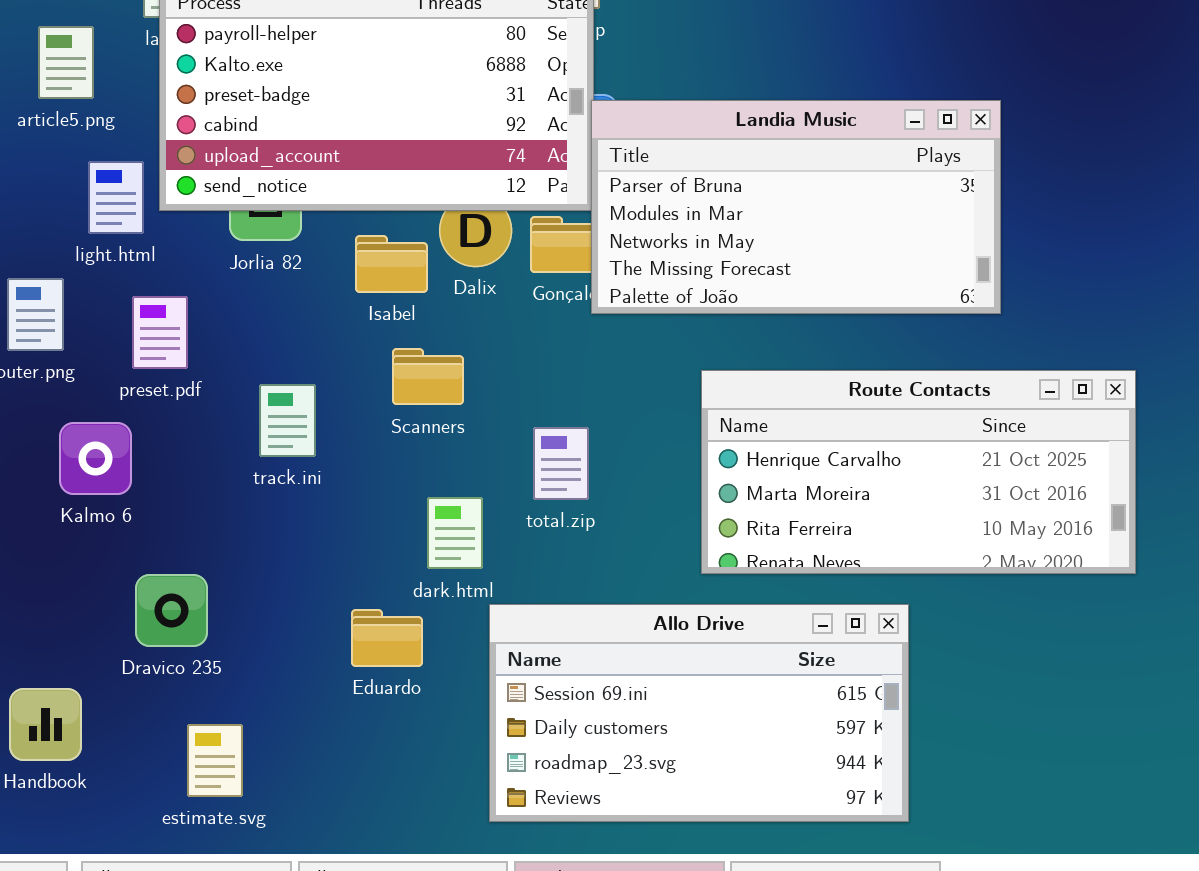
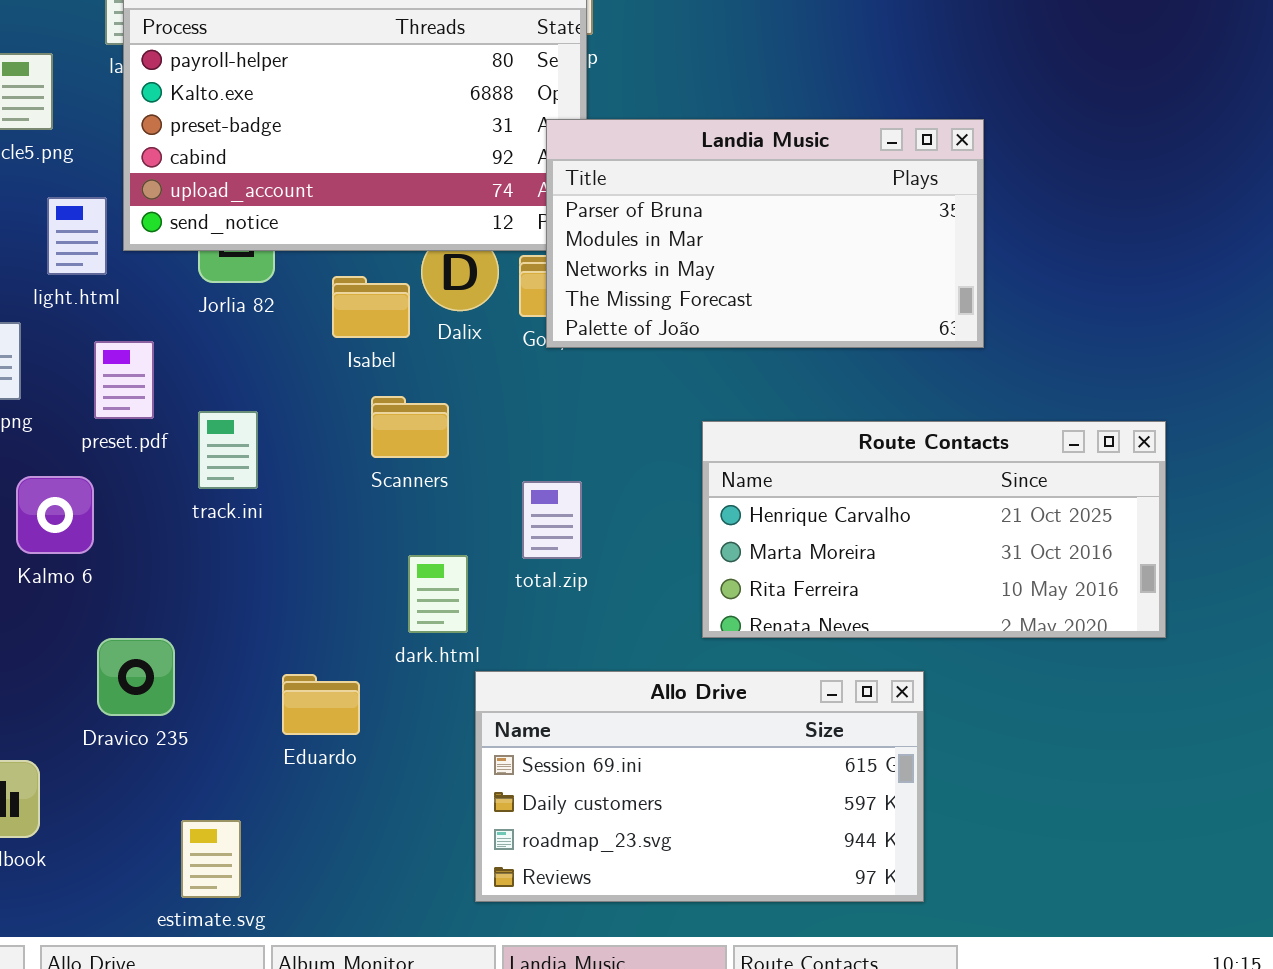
Landia Music: [591,100,1001,314] -> [546,119,984,348], moved
track.ini: [259,384,316,457] -> [198,411,258,489], moved
Eduardo: [351,609,423,667] -> [282,674,360,735], moved
estimate.svg: [187,724,243,797] -> [181,820,241,898], moved

